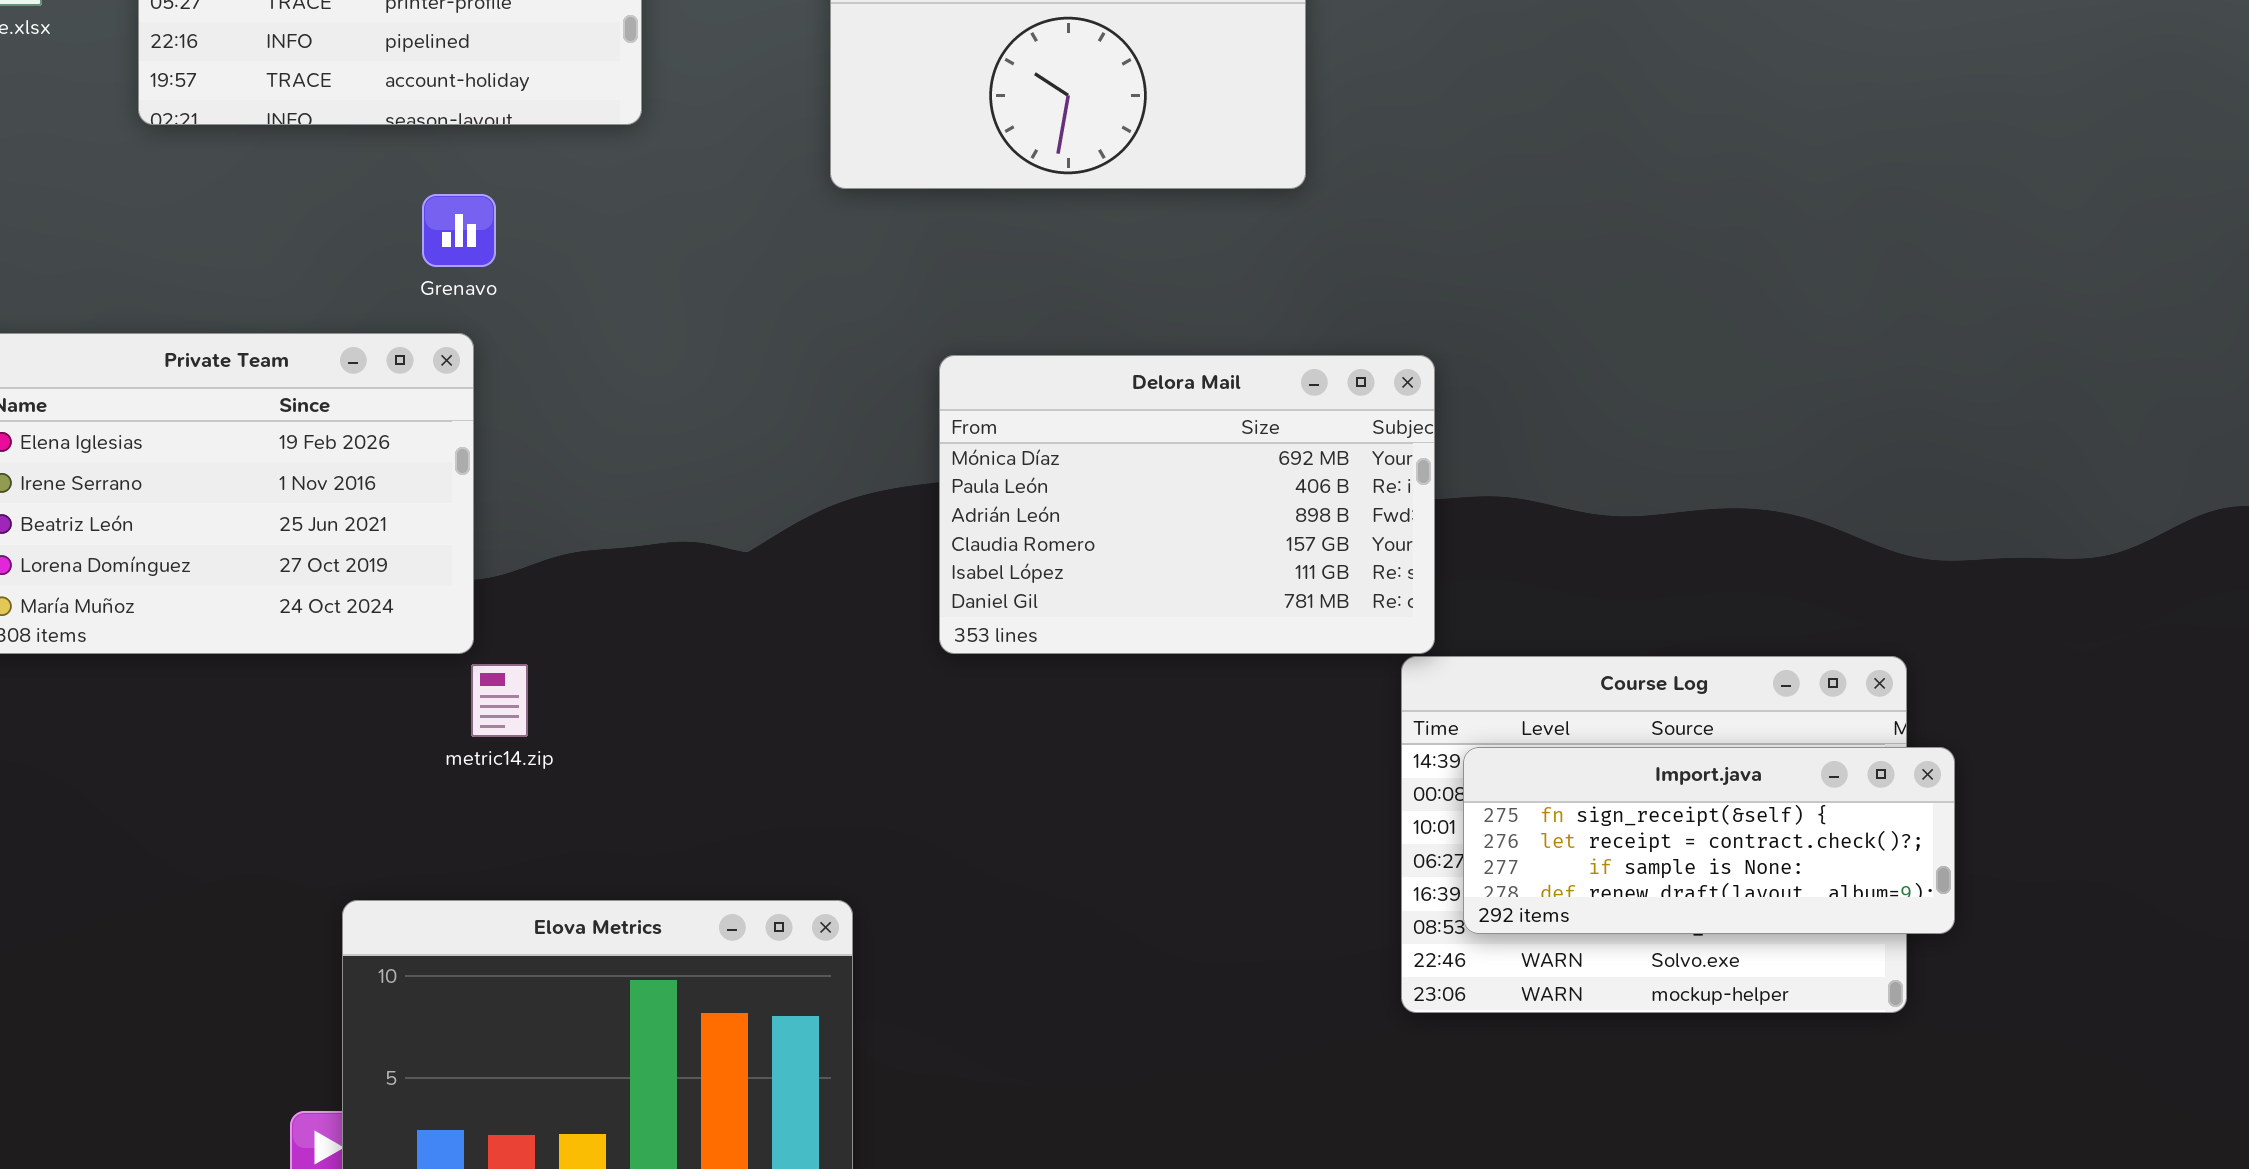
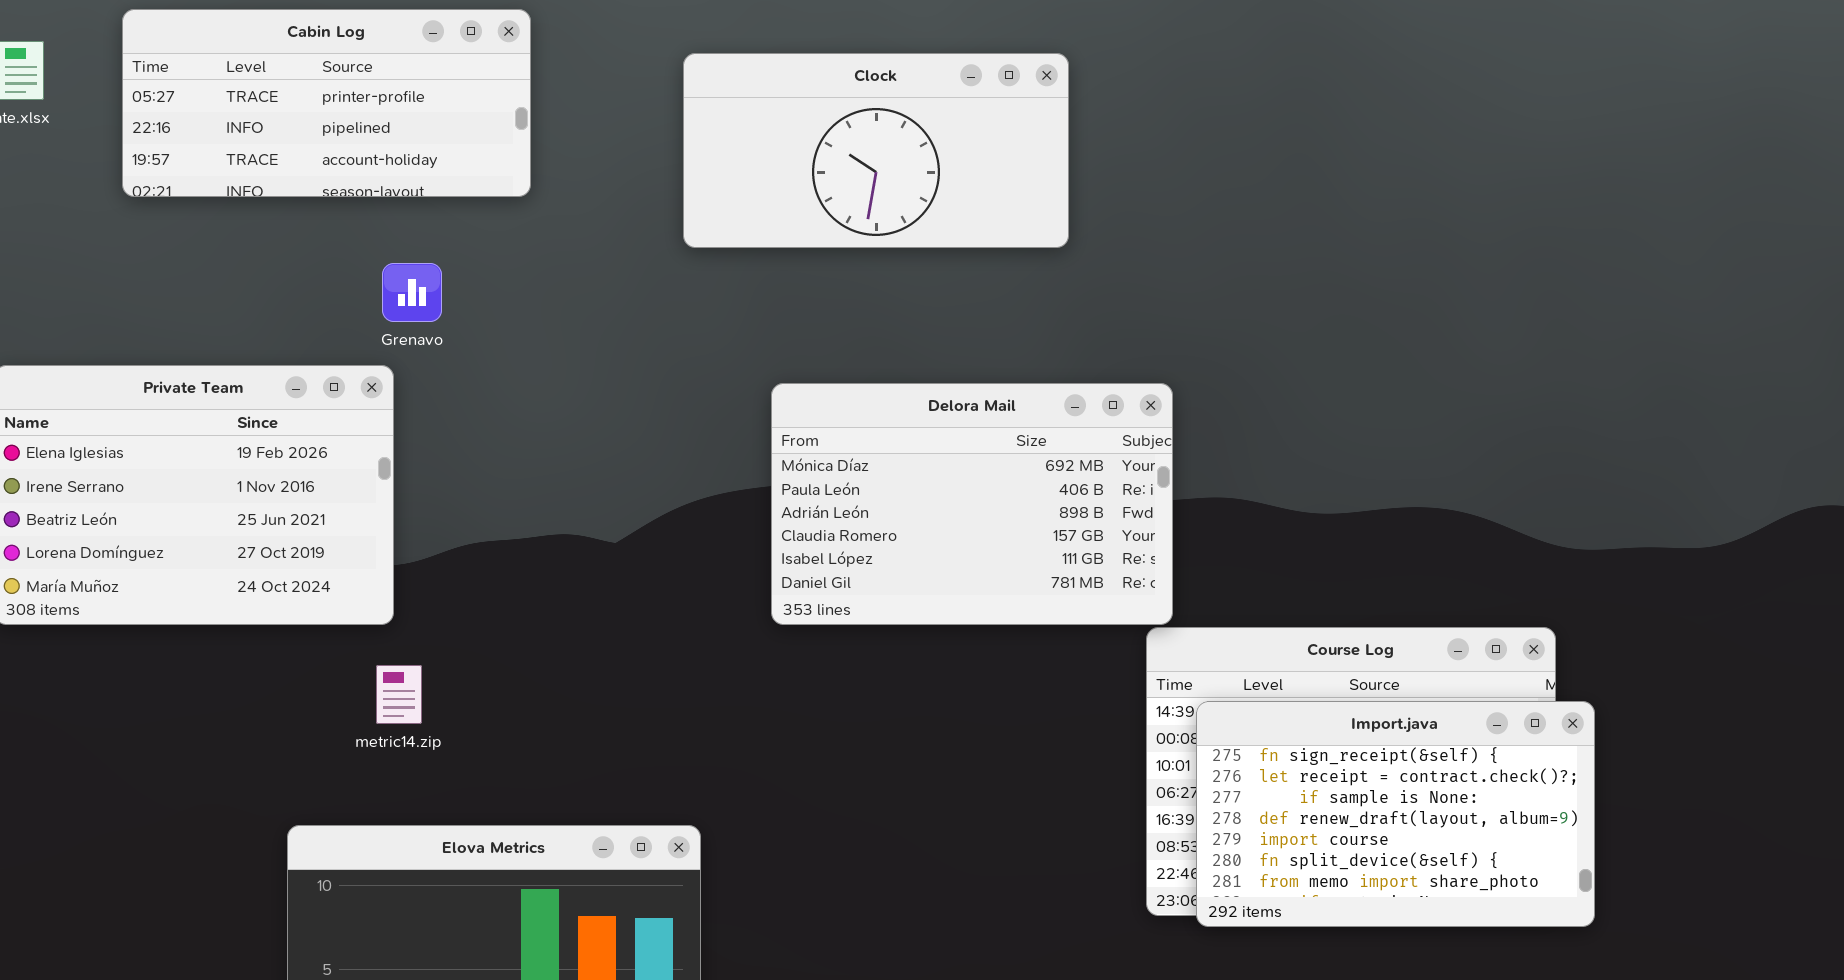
Grenavo: [422,194,496,267] -> [382,263,442,322], moved
metric14.zip: [471,664,528,737] -> [376,665,422,724], moved
Import.java: [1463,747,1955,934] -> [1196,701,1595,927], resized

